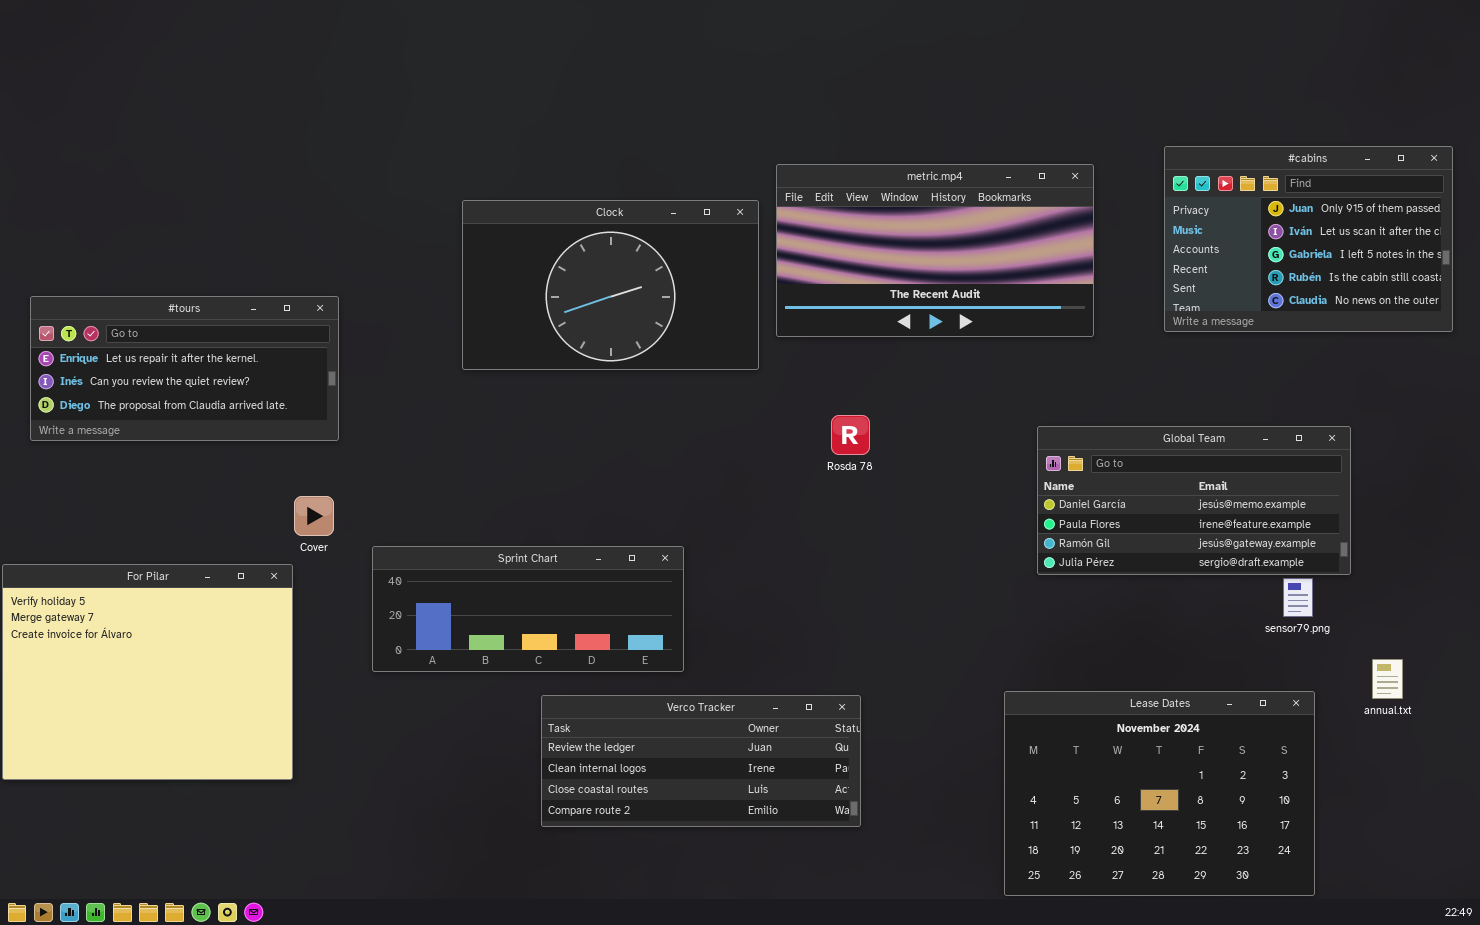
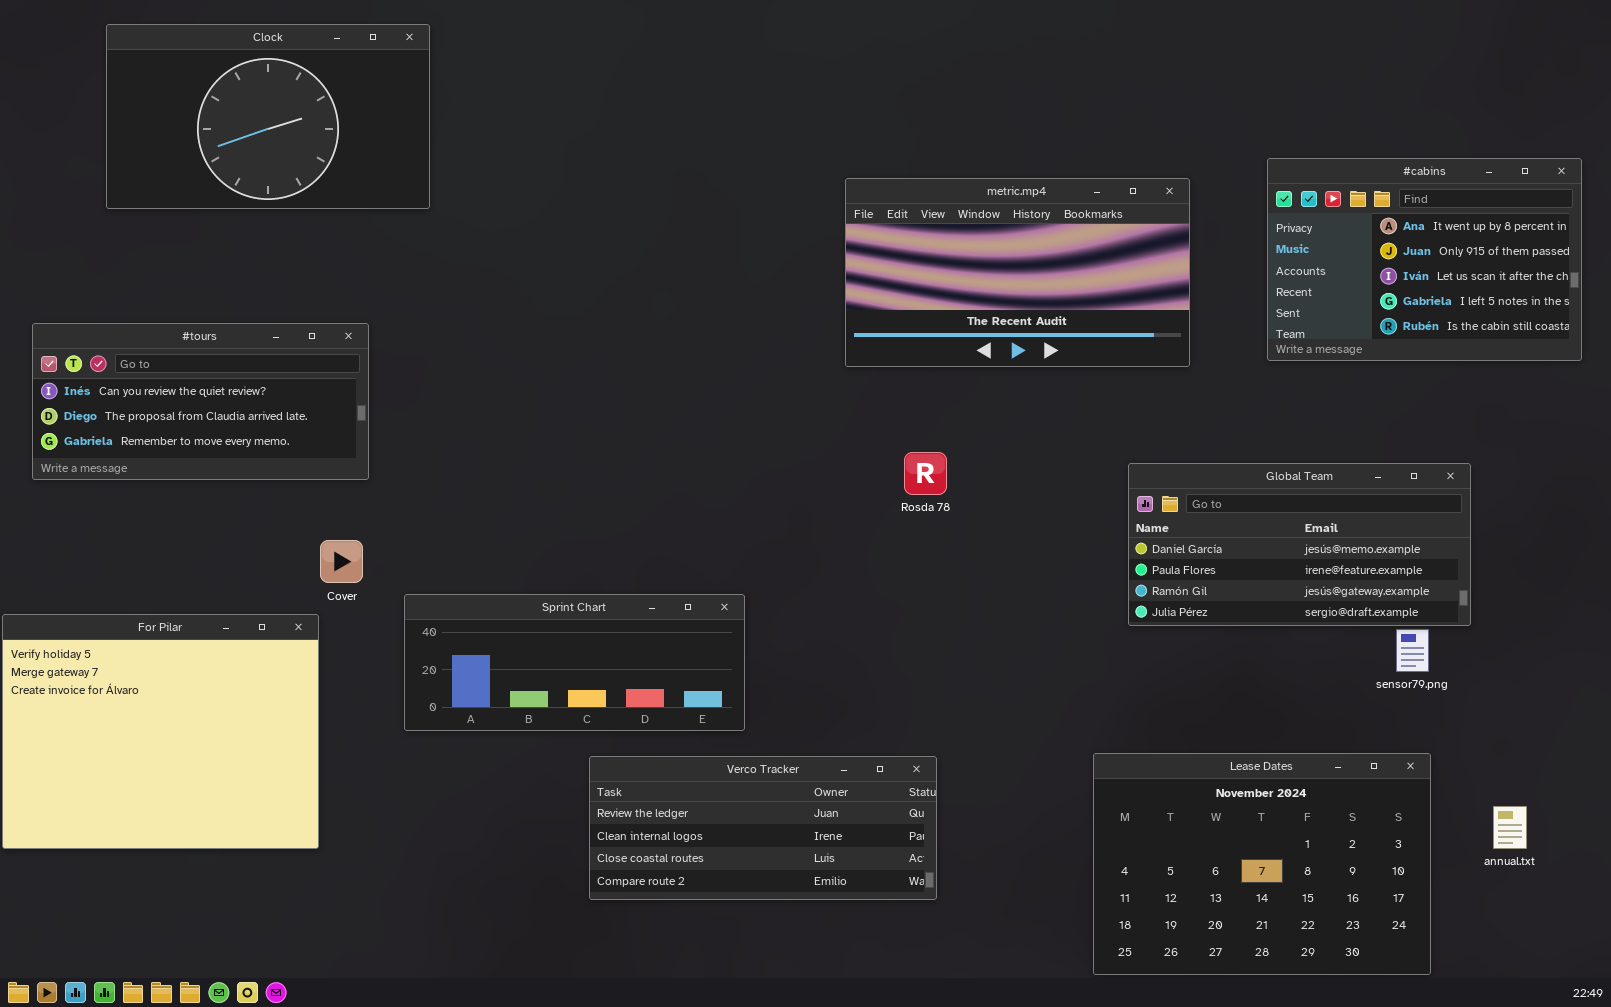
#cabins: [1164,146,1453,332] -> [1267,158,1582,361], scrolled up 1 row
Clock: [462,200,759,370] -> [106,24,430,209], moved
#tours: [30,296,339,441] -> [32,323,369,480], scrolled down 1 row
annual.txt: [1372,659,1403,699] -> [1493,806,1527,849], moved

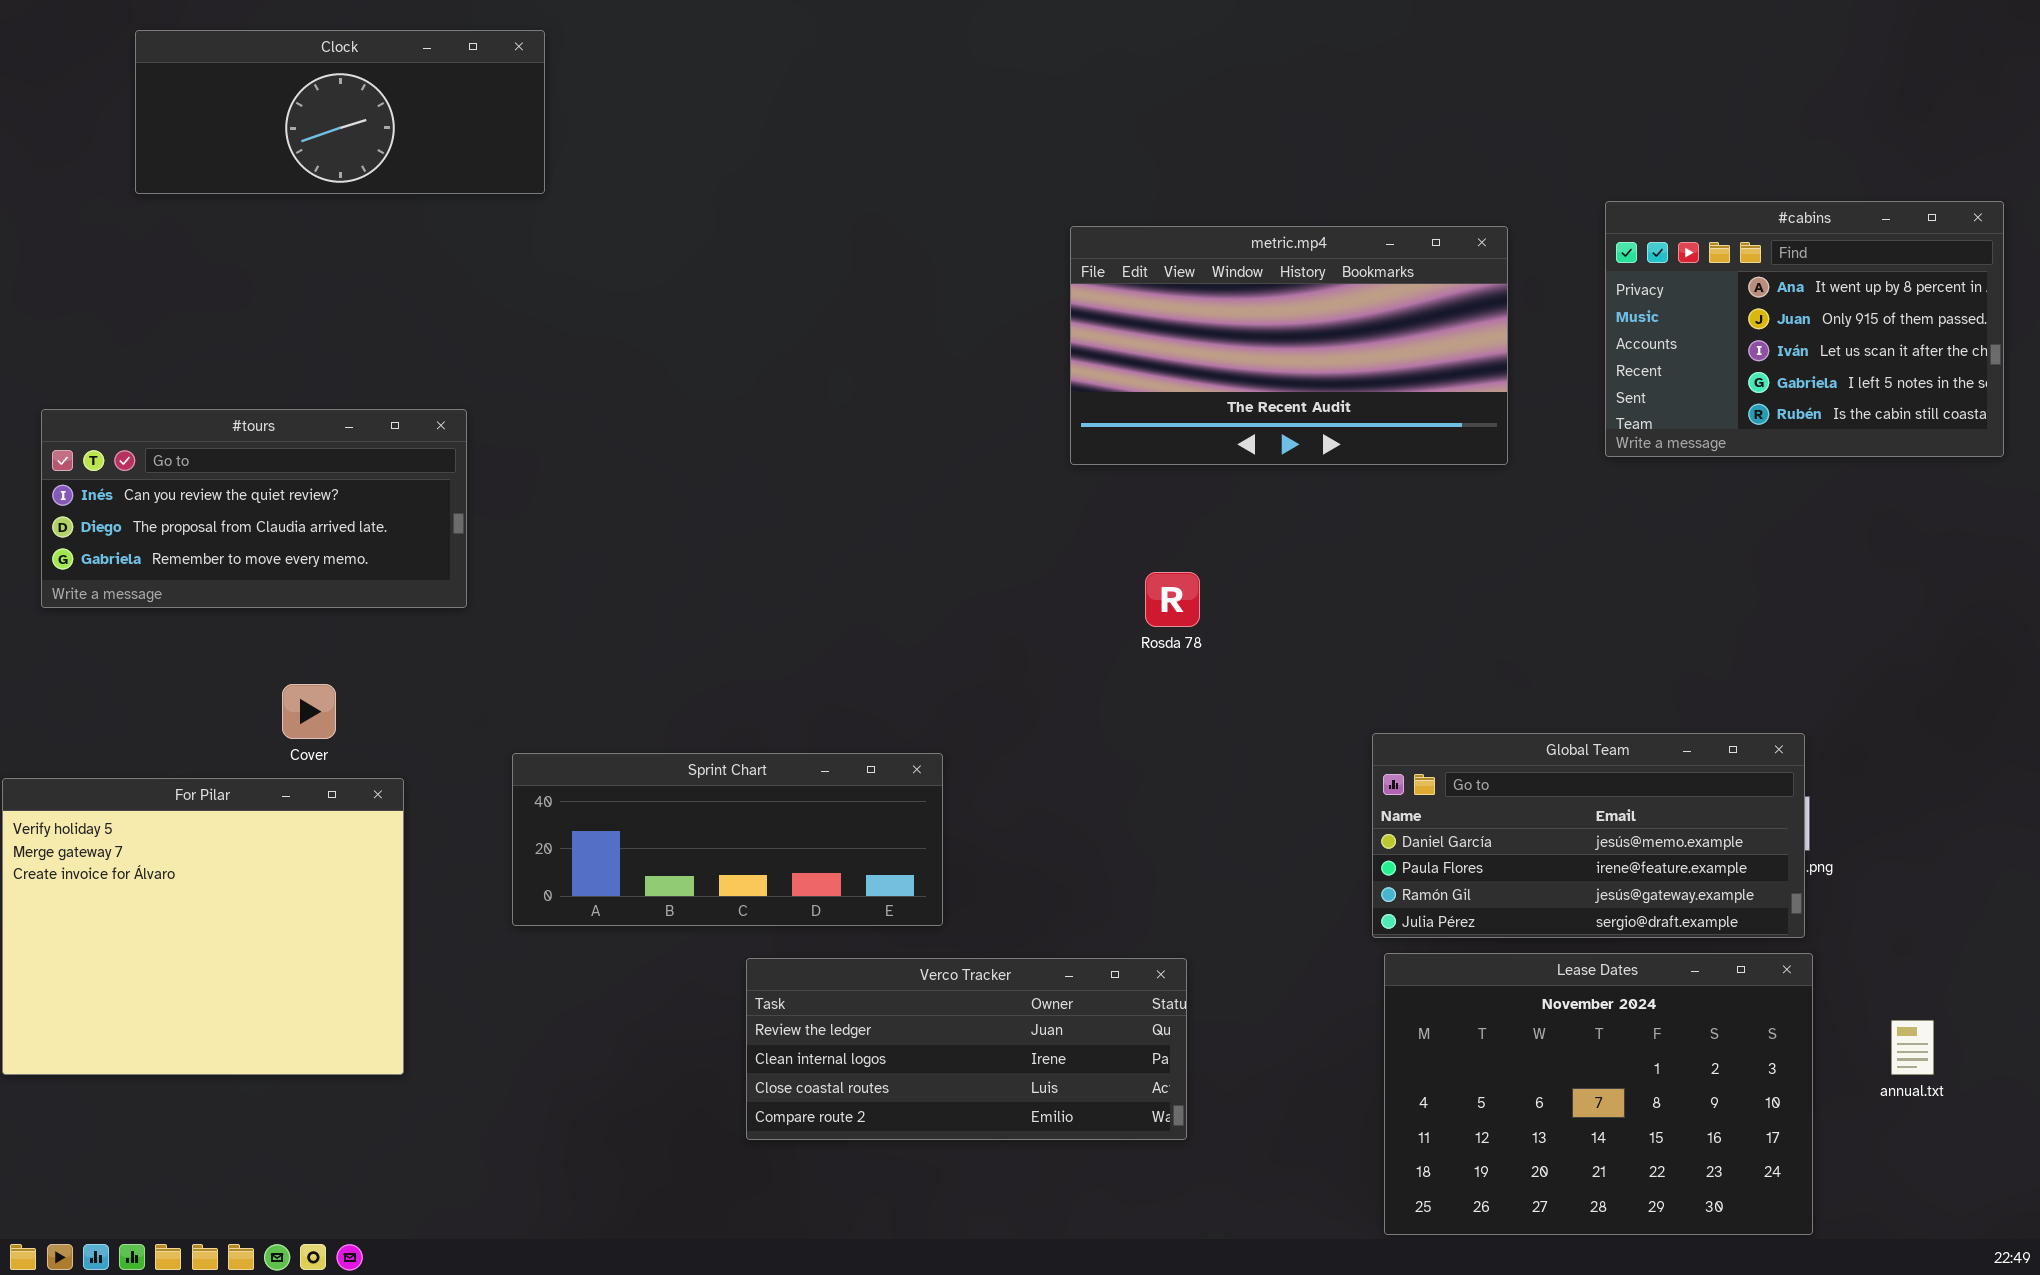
Clock: [106,24,430,209] -> [135,30,545,194], resized
Global Team: [1128,463,1471,626] -> [1372,733,1805,938], moved
Cover: [320,540,363,583] -> [282,684,336,739], moved

